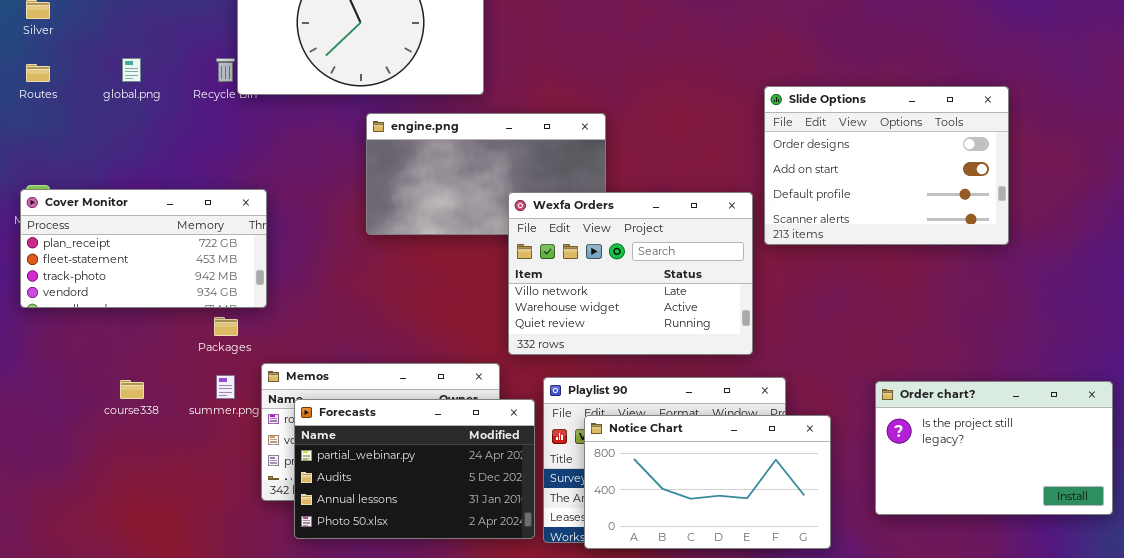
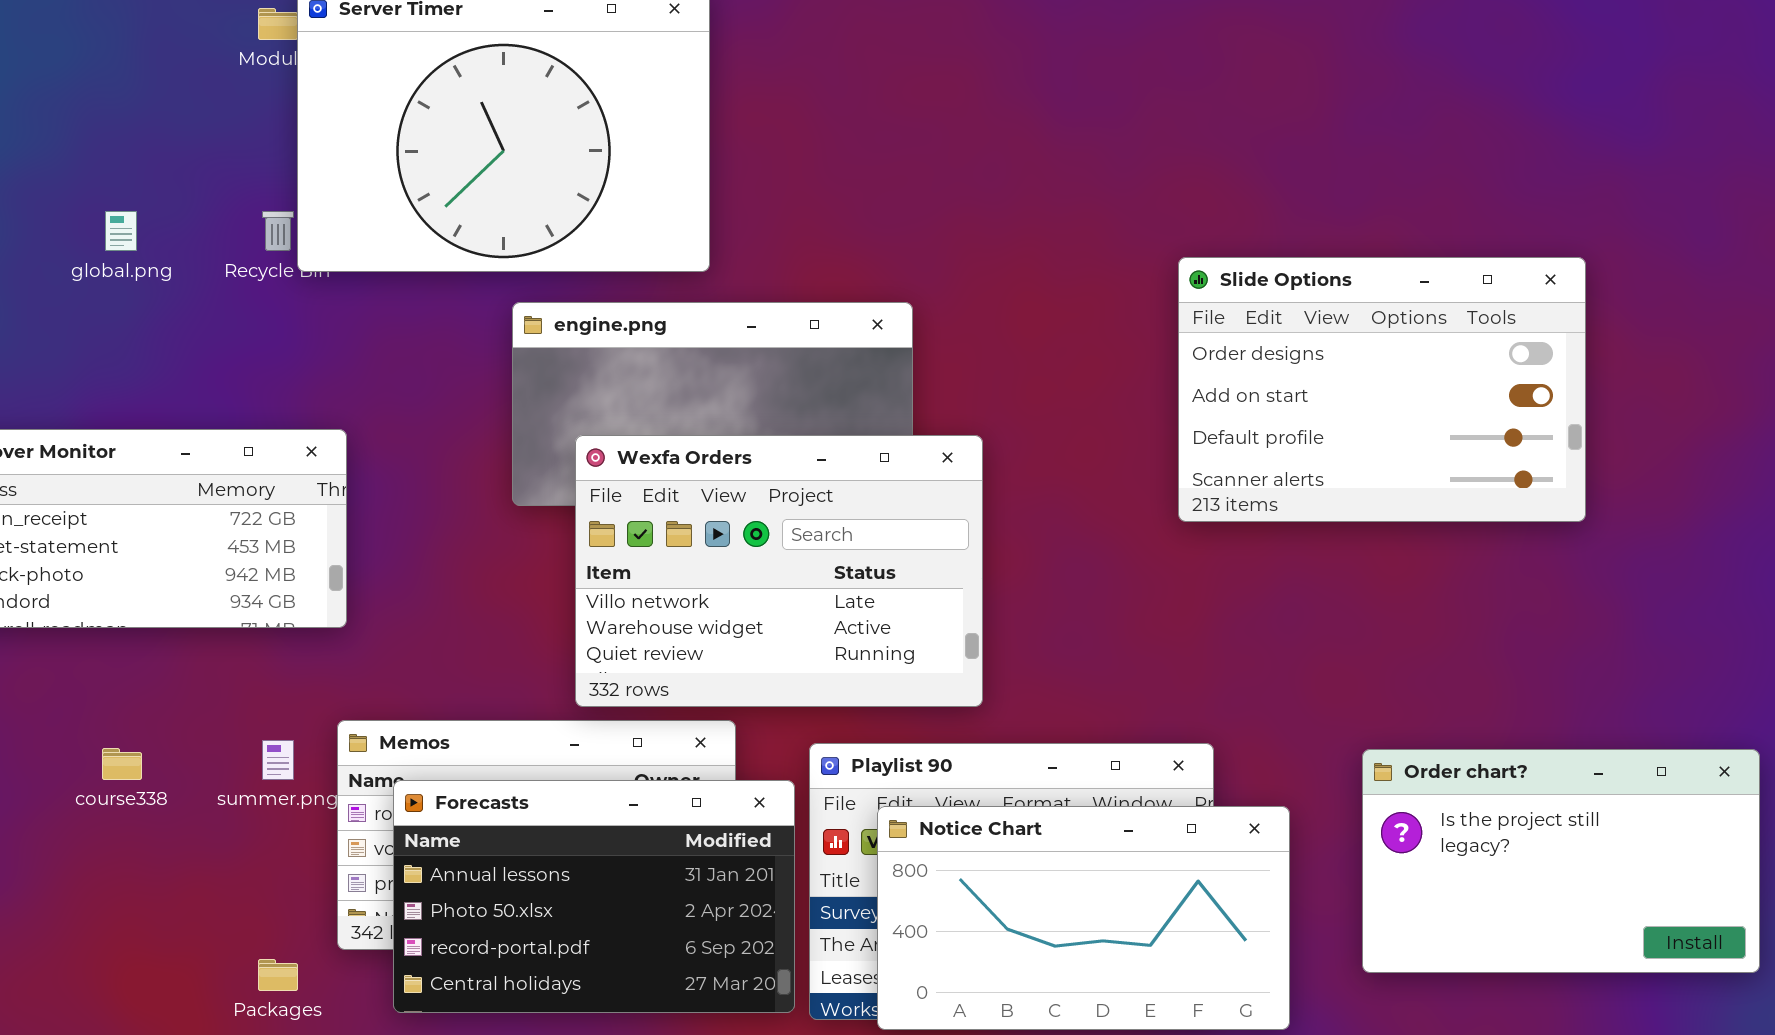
Wexfa Orders: [508,192,753,355] -> [575,435,983,707], moved
Packages: [214,317,238,336] -> [258,959,298,991], moved
Forecasts: [294,399,535,539] -> [393,780,795,1013], scrolled down 2 rows

